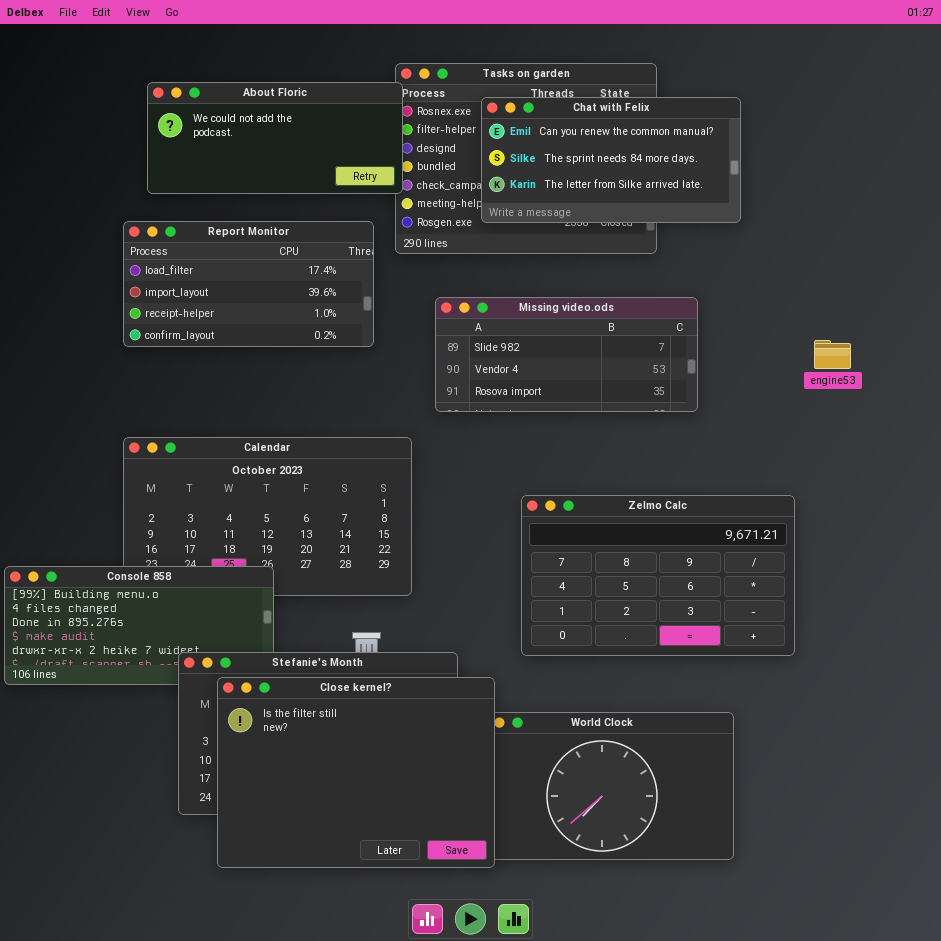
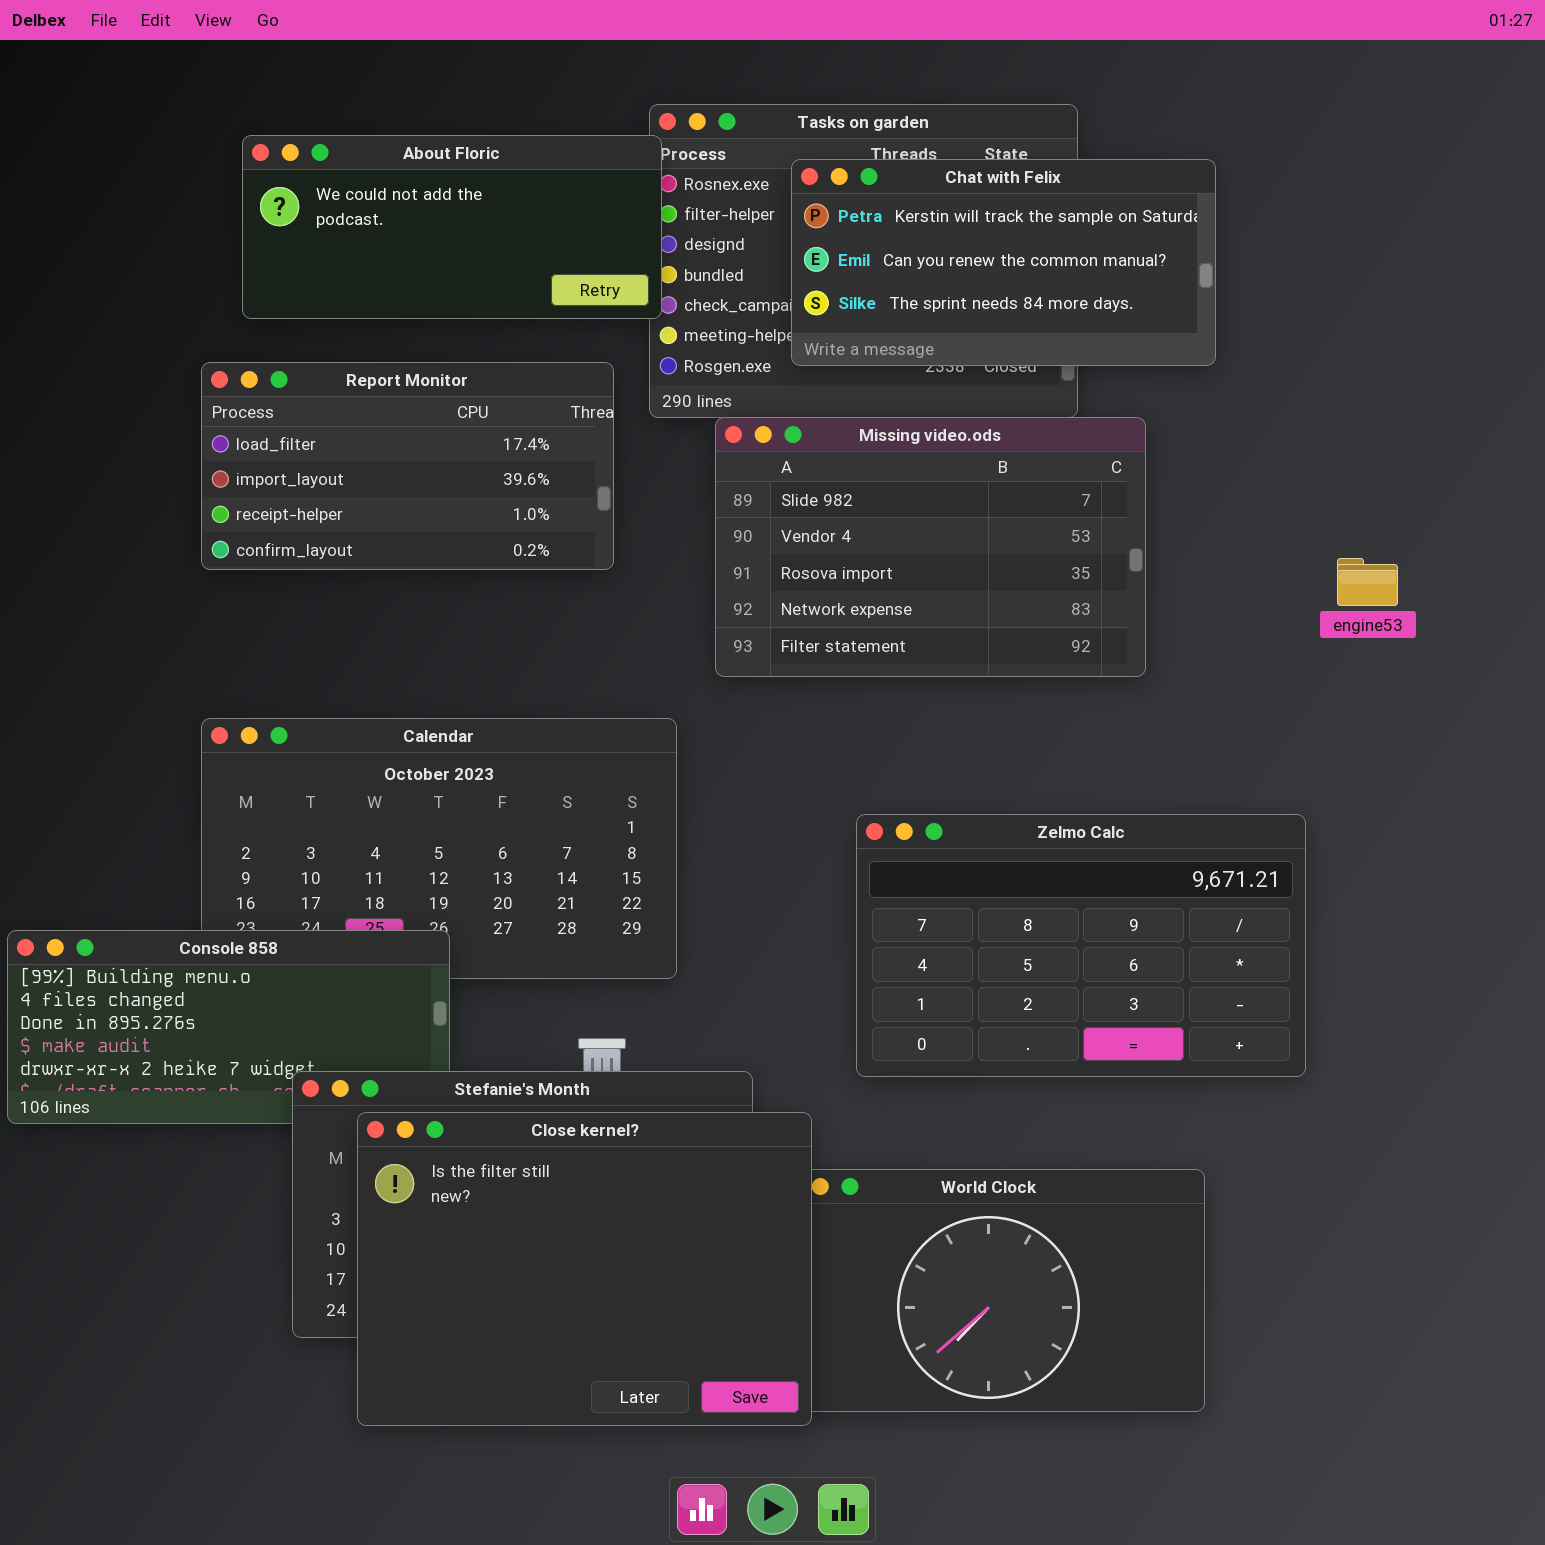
Chat with Felix: [481,97,741,223] -> [791,159,1216,366], scrolled up 1 row
Missing video.ods: [435,297,698,412] -> [715,417,1146,677], resized

